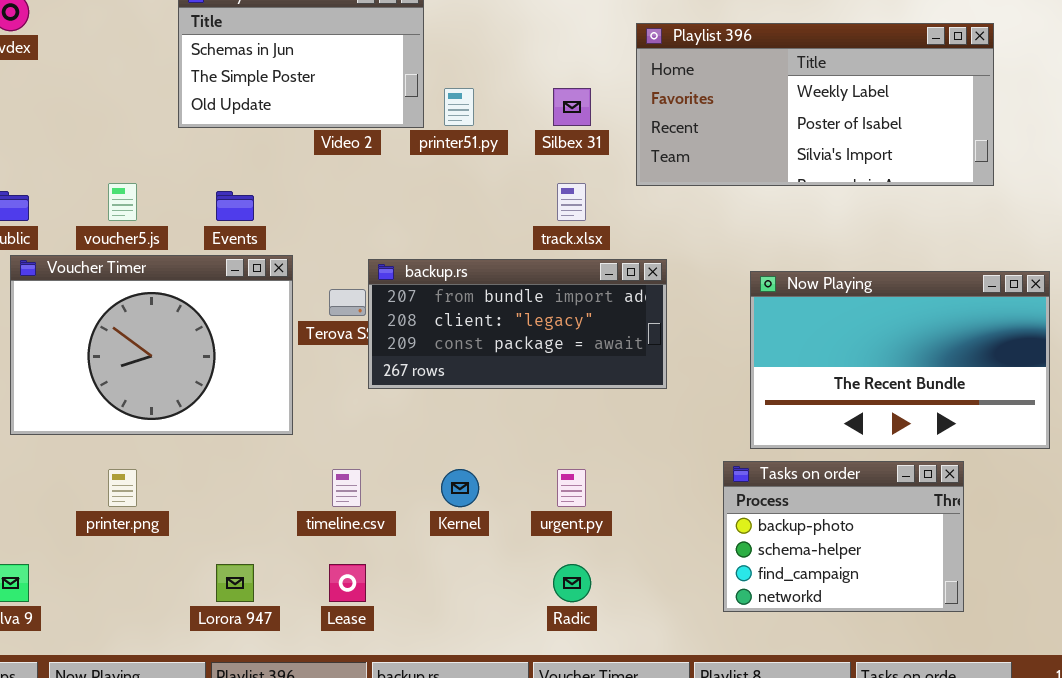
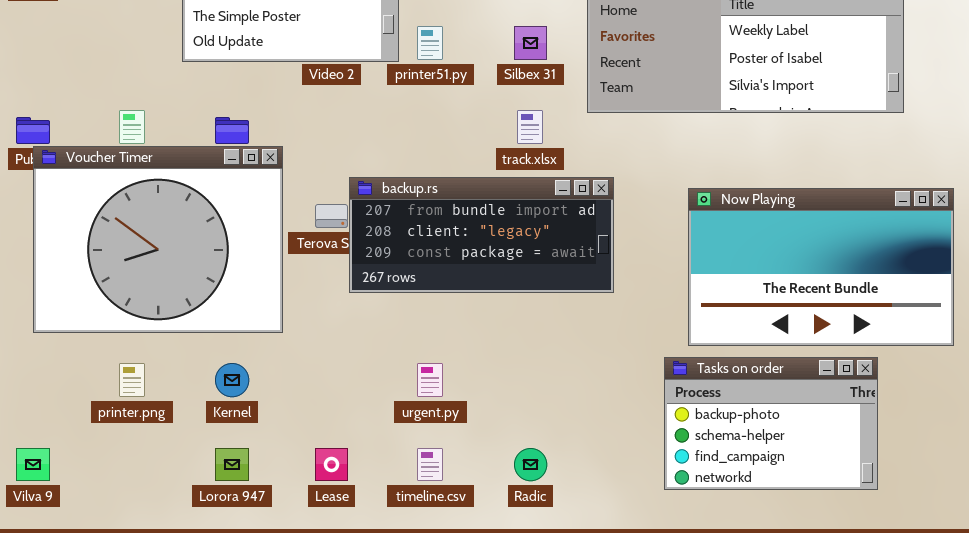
Voucher Timer: [10,255,293,435] -> [33,146,283,333], resized
timeline.csv: [332,469,361,507] -> [417,448,443,481], moved
Kernel: [441,469,479,507] -> [215,363,249,397], moved
urgent.py: [557,469,586,507] -> [417,363,443,397], moved

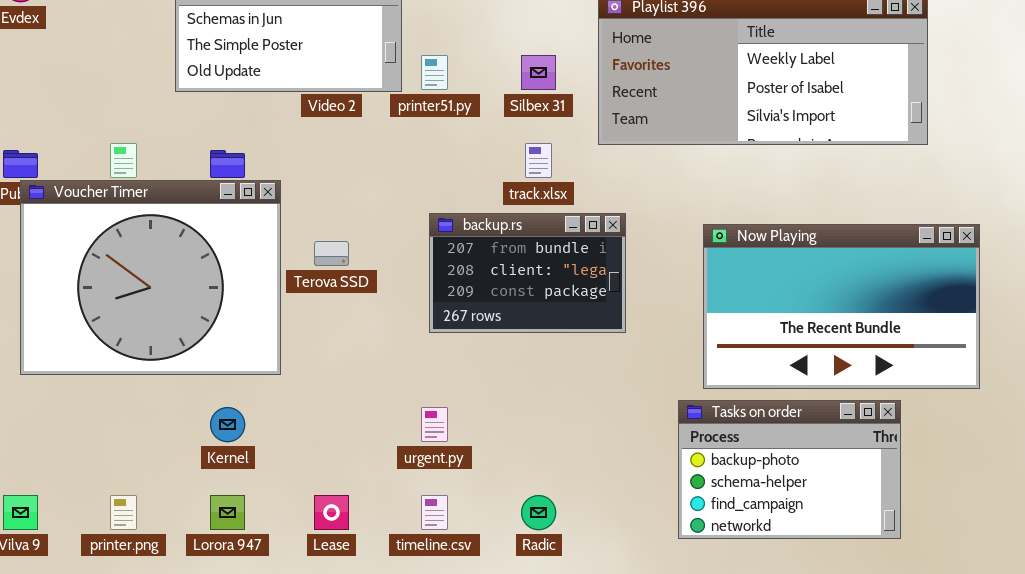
backup.rs: [349,177,614,293] -> [429,213,626,333], resized
printer.png: [119,363,145,397] -> [110,495,137,530], moved

